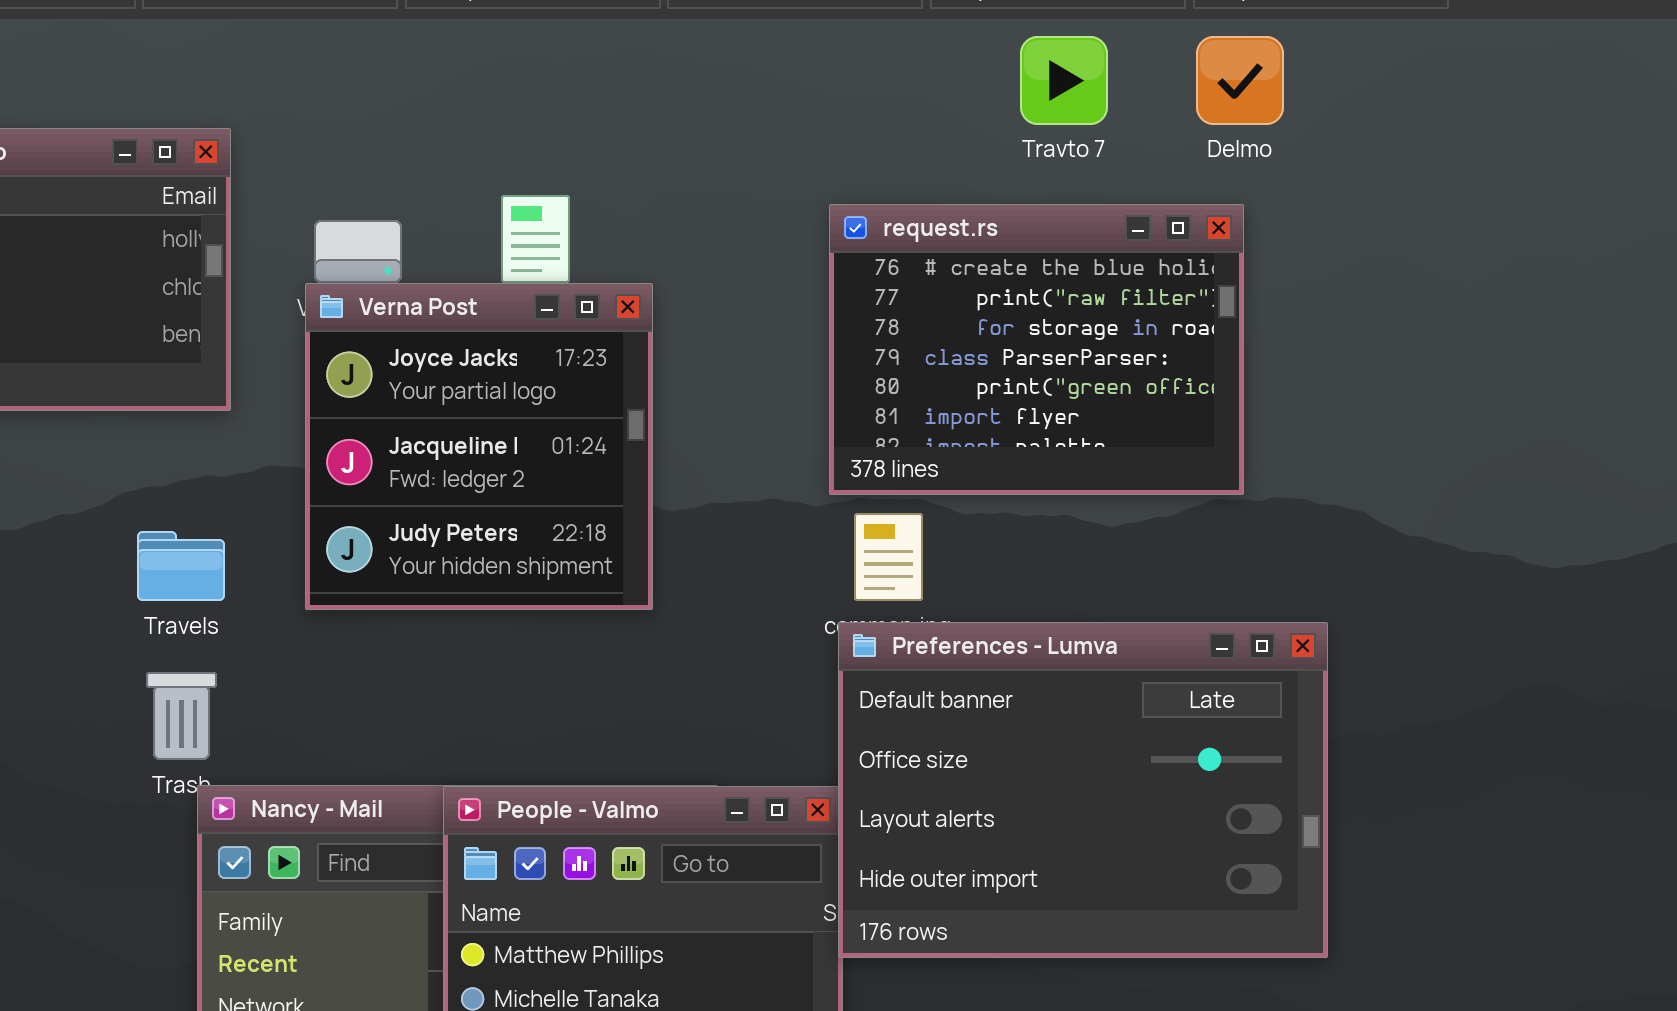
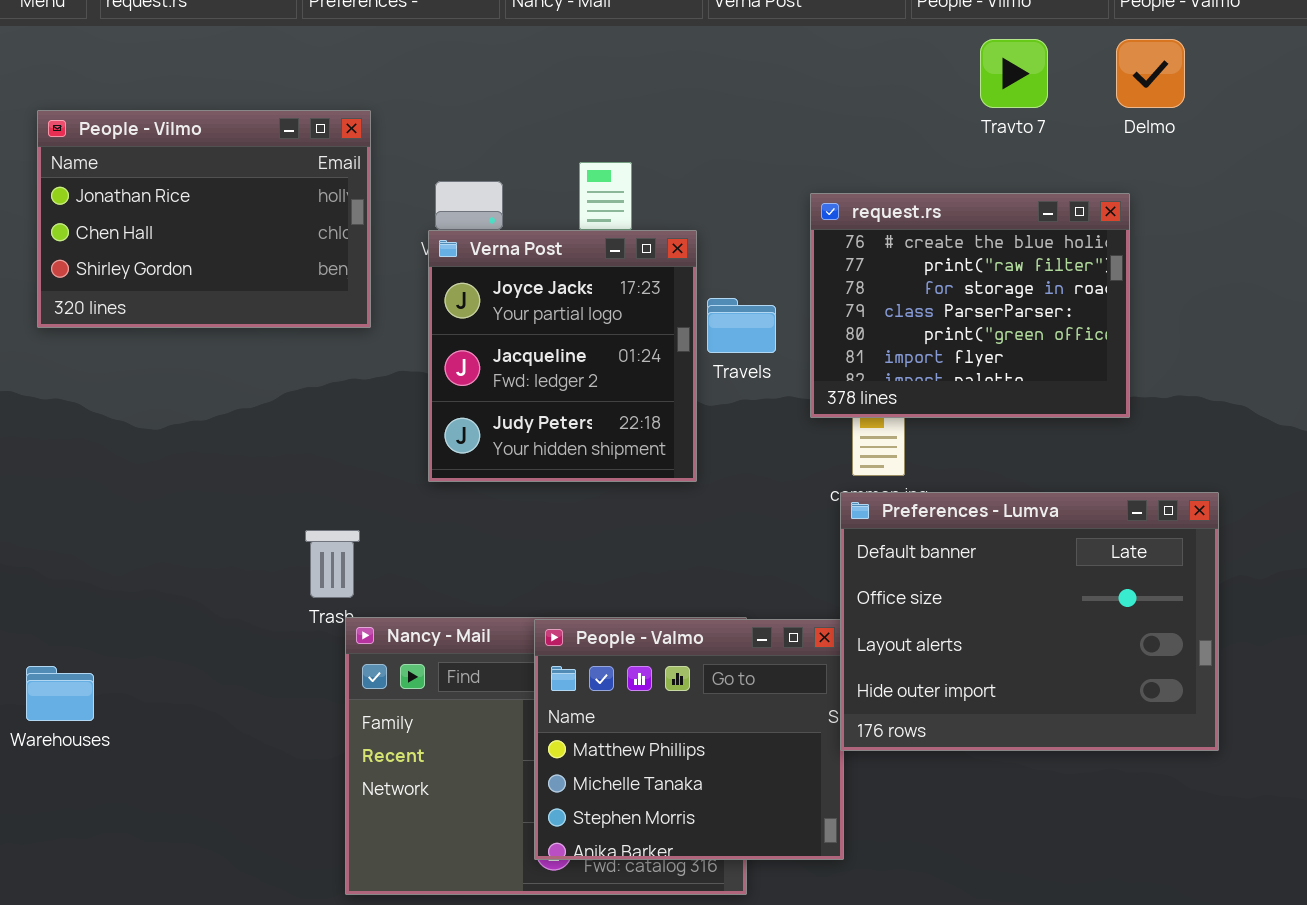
request.rs: [829,204,1244,495] -> [810,193,1130,418], moved
Travels: [137,531,225,601] -> [707,298,776,353], moved

